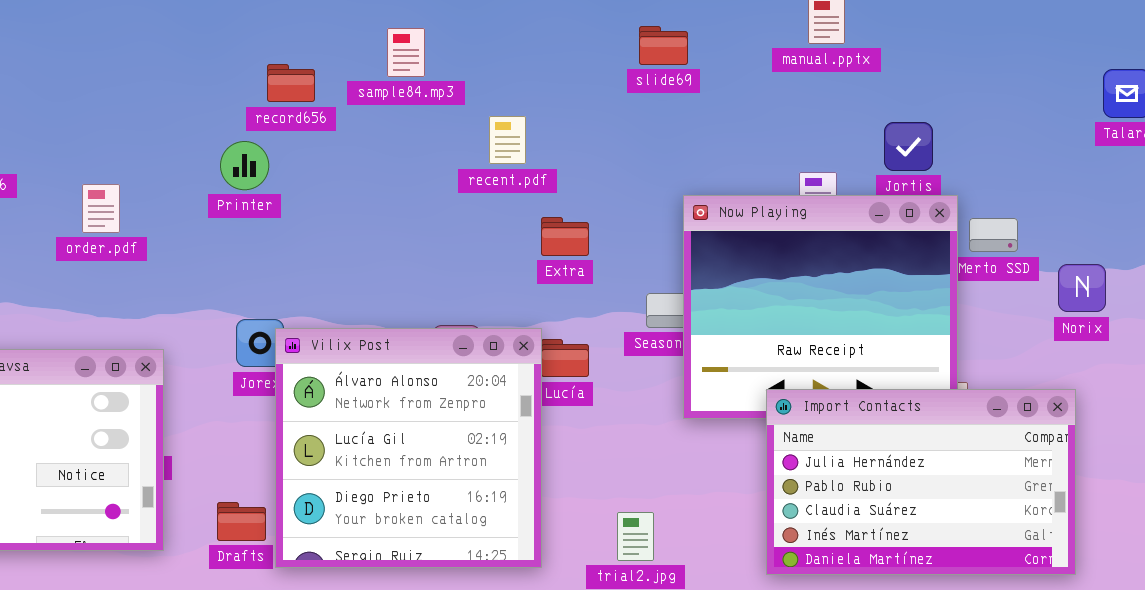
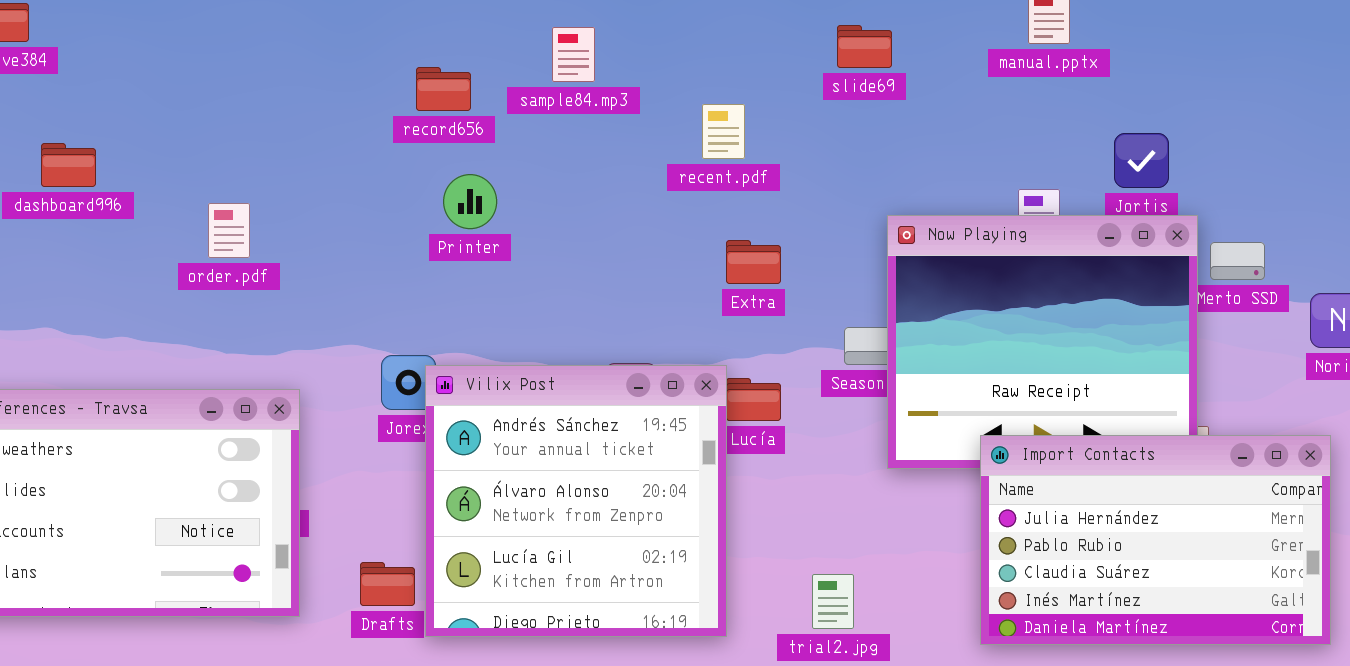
recent.pdf: [489,116,526,164] -> [702,104,745,159], moved
Printer: [220,141,269,190] -> [443,174,497,229], moved
Vilix Post: [275,328,542,568] -> [425,365,727,637], scrolled up 1 row

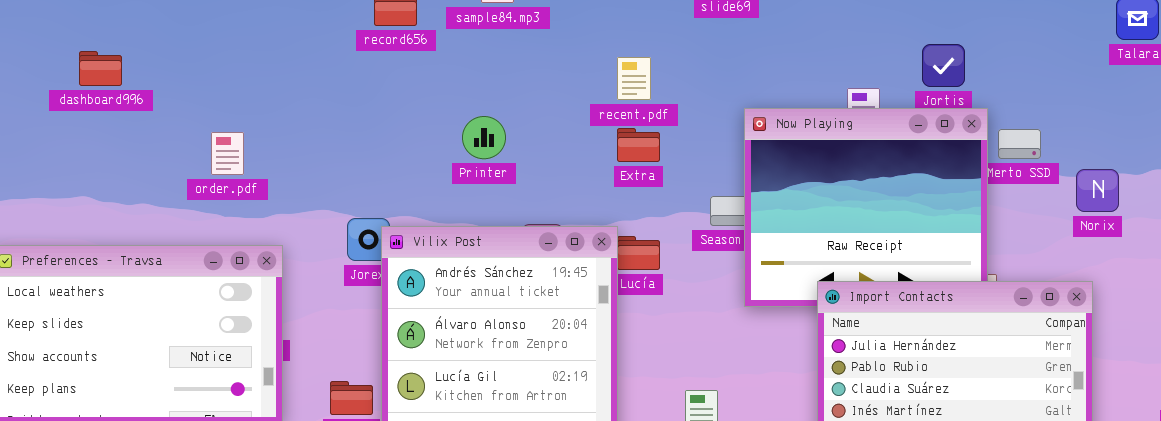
recent.pdf: [702,104,745,159] -> [617,57,651,100], moved
Printer: [443,174,497,229] -> [462,116,506,159], moved
order.pdf: [208,203,250,258] -> [211,132,244,175], moved

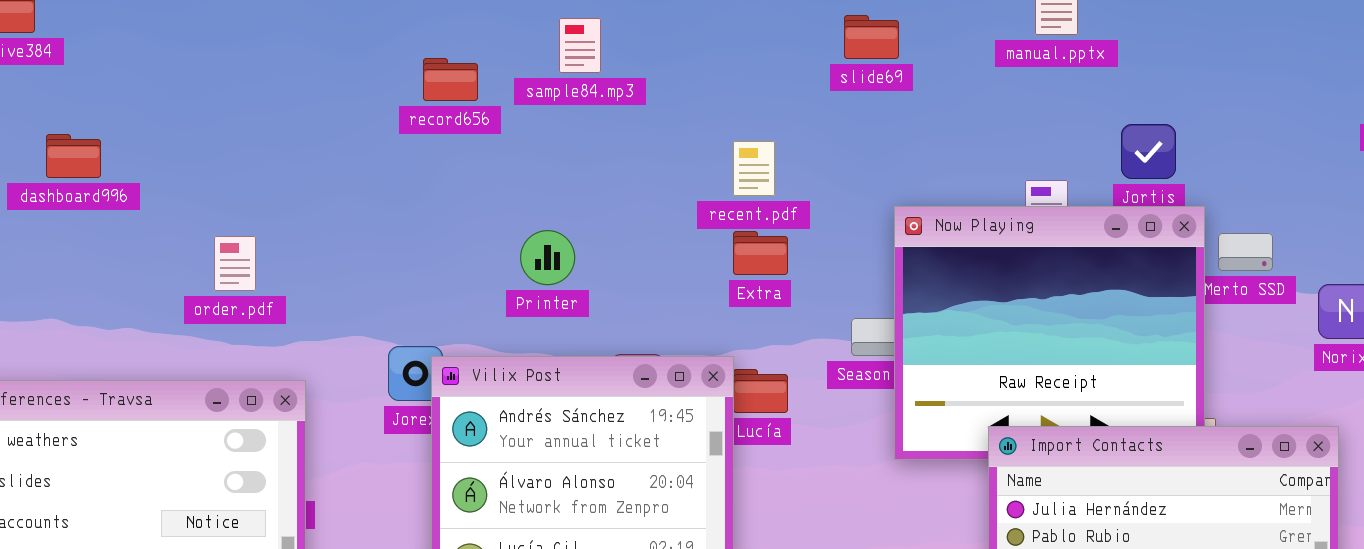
Printer: [462,116,506,159] -> [520,230,575,285], moved

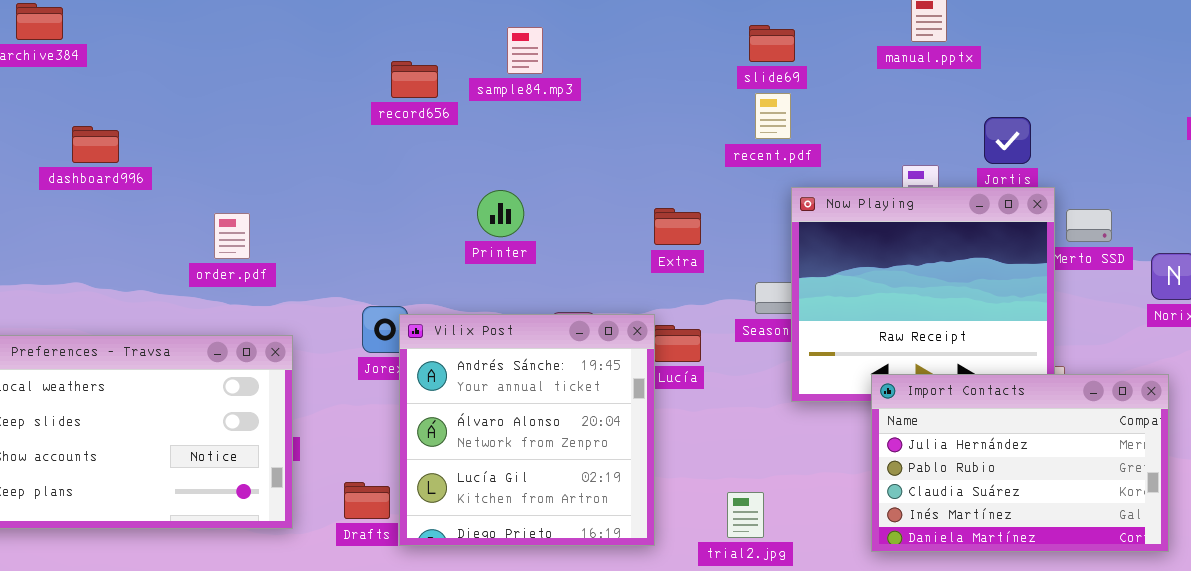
recent.pdf: [733,141,775,196] -> [755,93,791,139], moved
Printer: [520,230,575,285] -> [477,190,524,237], moved

